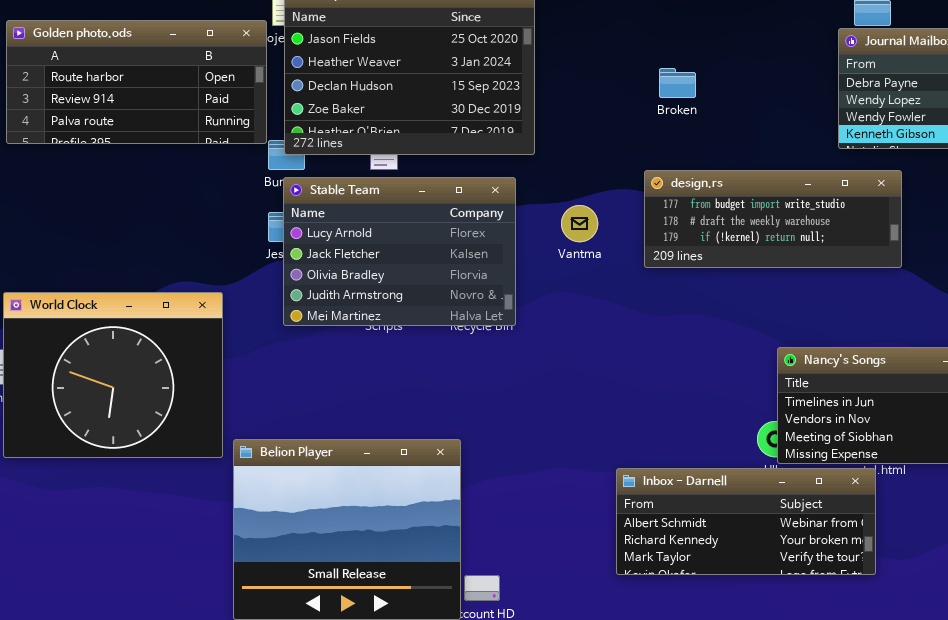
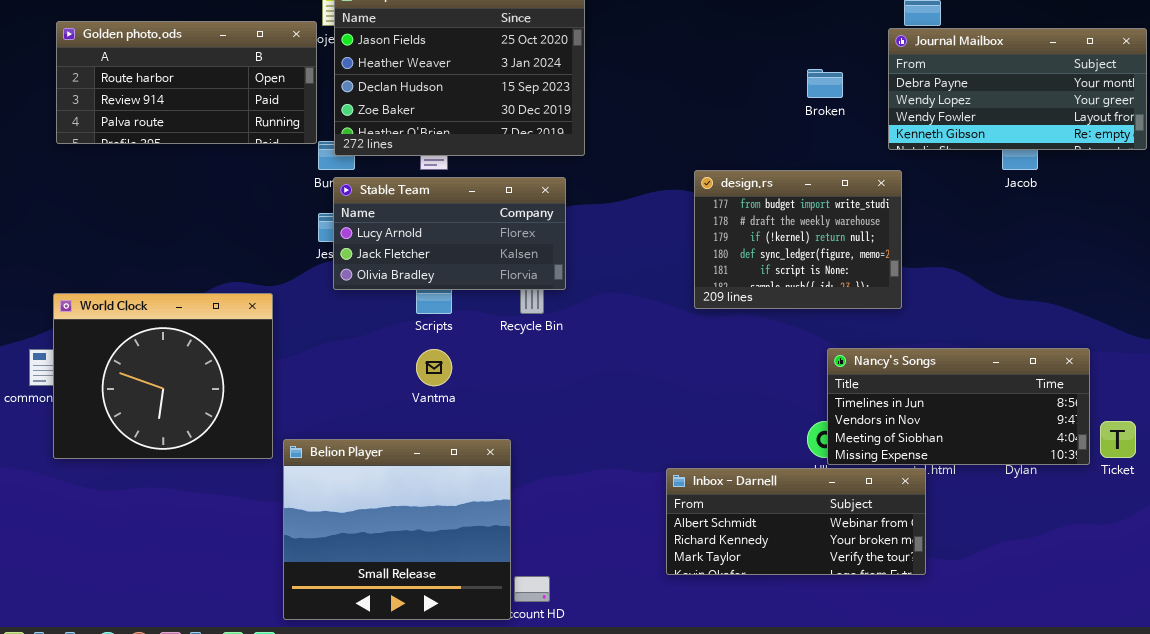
Broken: [659,68,696,98] -> [807,69,843,98], moved
design.rs: [644,170,902,268] -> [694,170,902,309], resized
Stable Team: [283,177,516,326] -> [333,177,566,290], resized
Vantma: [561,205,598,242] -> [416,349,452,386], moved

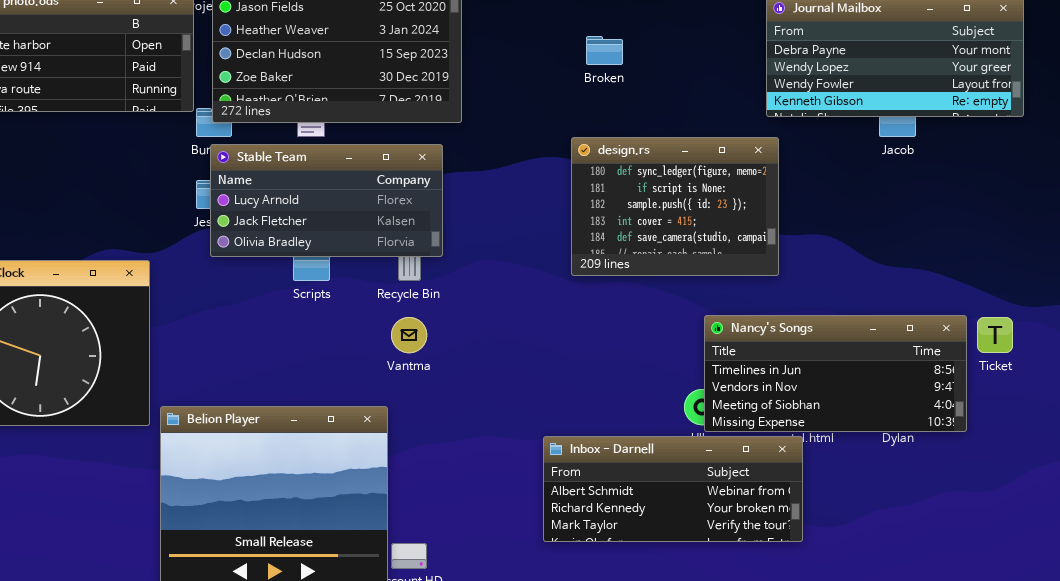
Broken: [807,69,843,98] -> [586,36,623,65], moved
design.rs: [694,170,902,309] -> [571,137,779,276], scrolled down 3 rows
Vantma: [416,349,452,386] -> [391,317,427,353], moved
Ticket: [1100,421,1136,458] -> [977,317,1013,353], moved

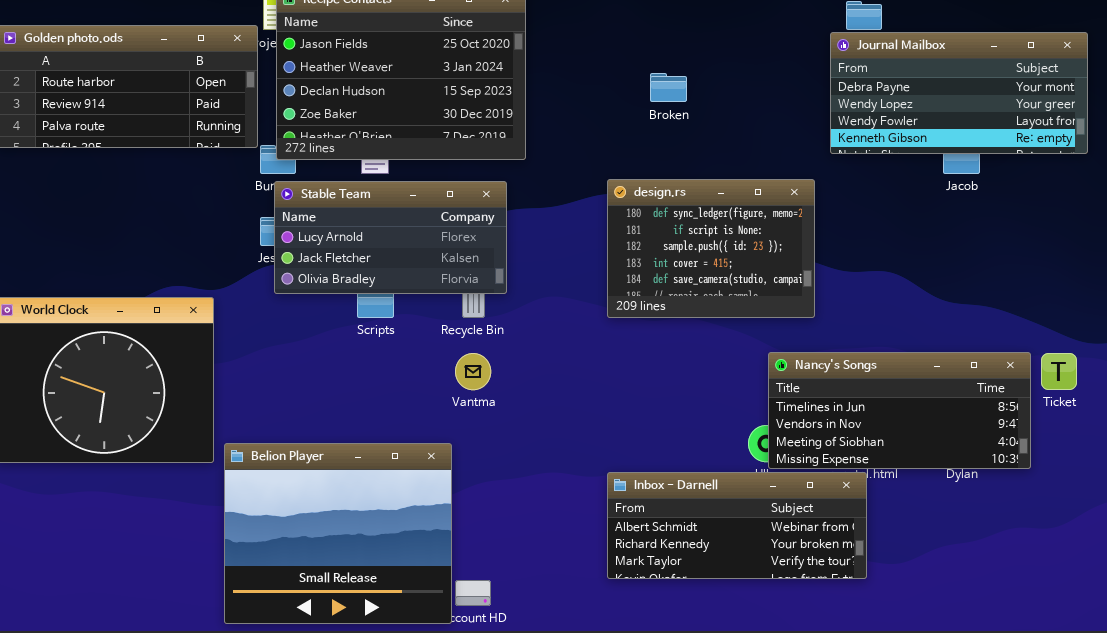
design.rs: [571,137,779,276] -> [607,179,815,318], moved

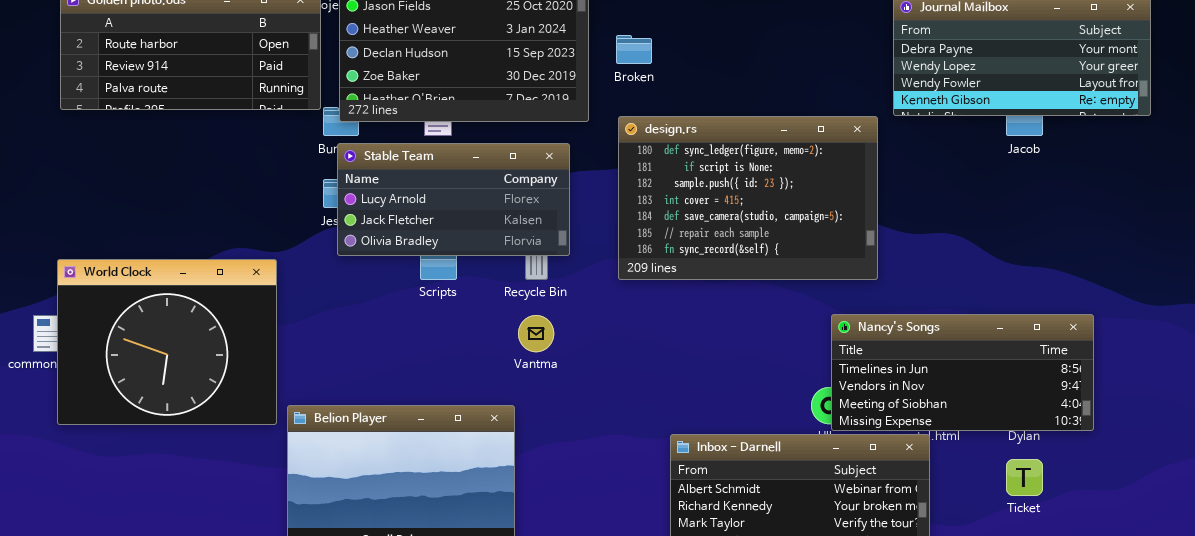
Broken: [650,73,687,102] -> [616,35,652,64], moved
design.rs: [607,179,815,318] -> [618,116,878,280], resized
Ticket: [1041,353,1077,390] -> [1006,459,1043,496], moved

